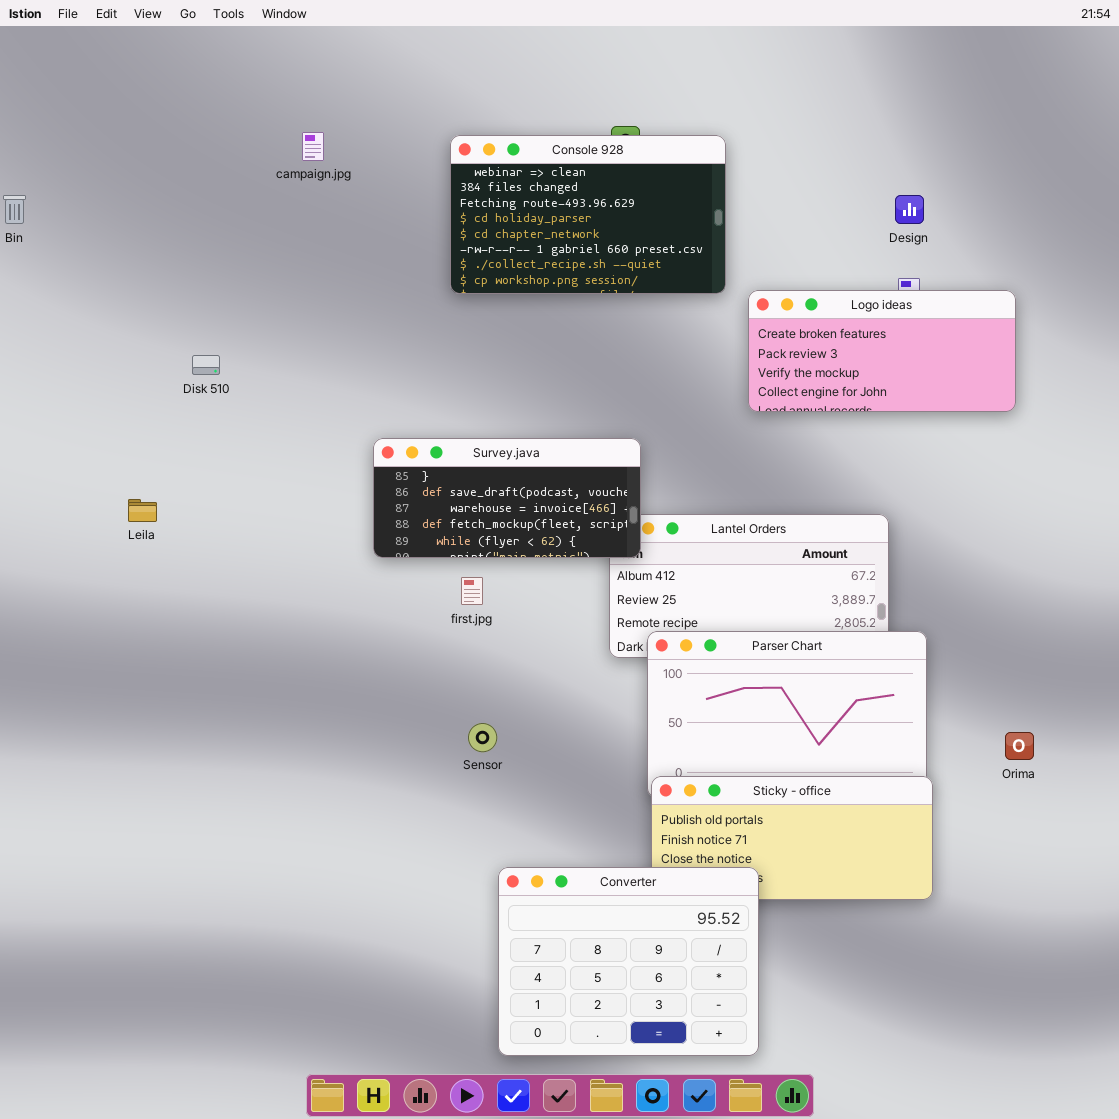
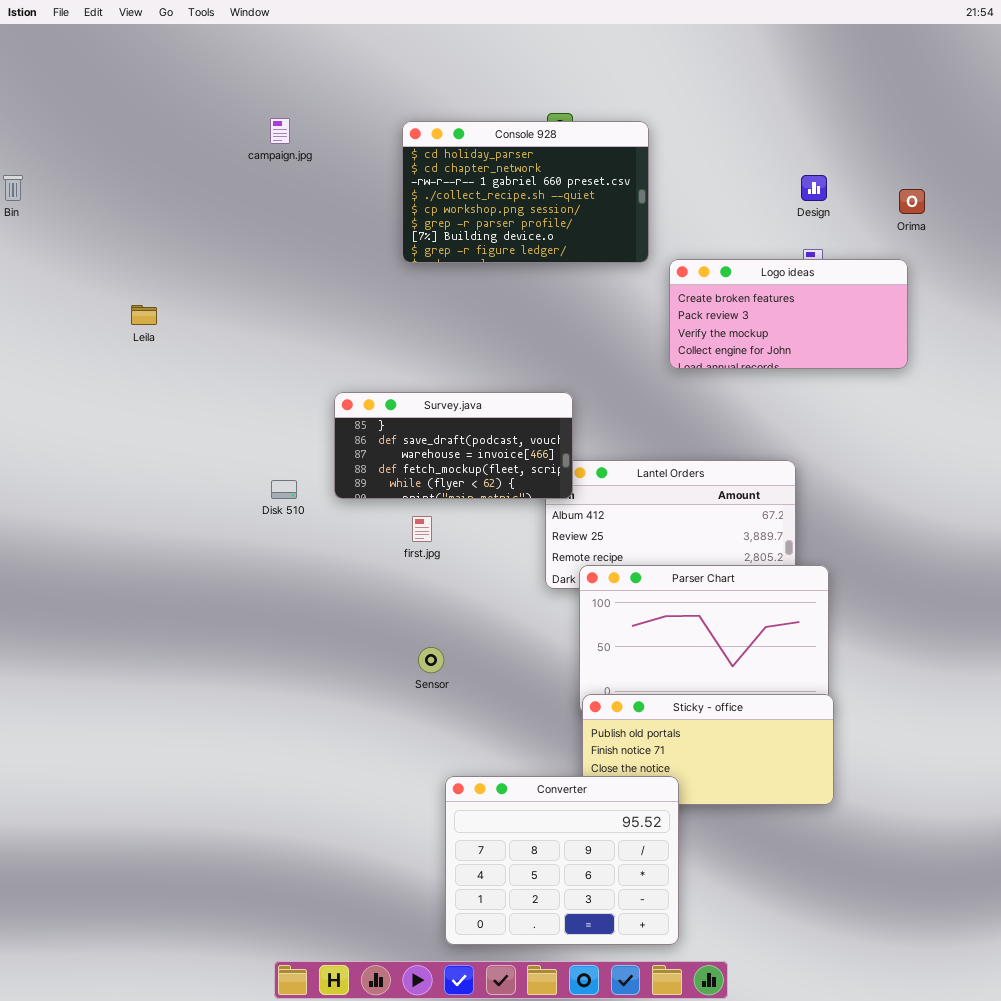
Console 928: [450,135,726,294] -> [402,121,649,263], scrolled down 3 rows
Disk 510: [192,355,220,375] -> [271,480,297,499], moved
Leila: [128,499,157,522] -> [131,305,157,325], moved
Orima: [1005,732,1034,760] -> [899,189,925,214], moved

